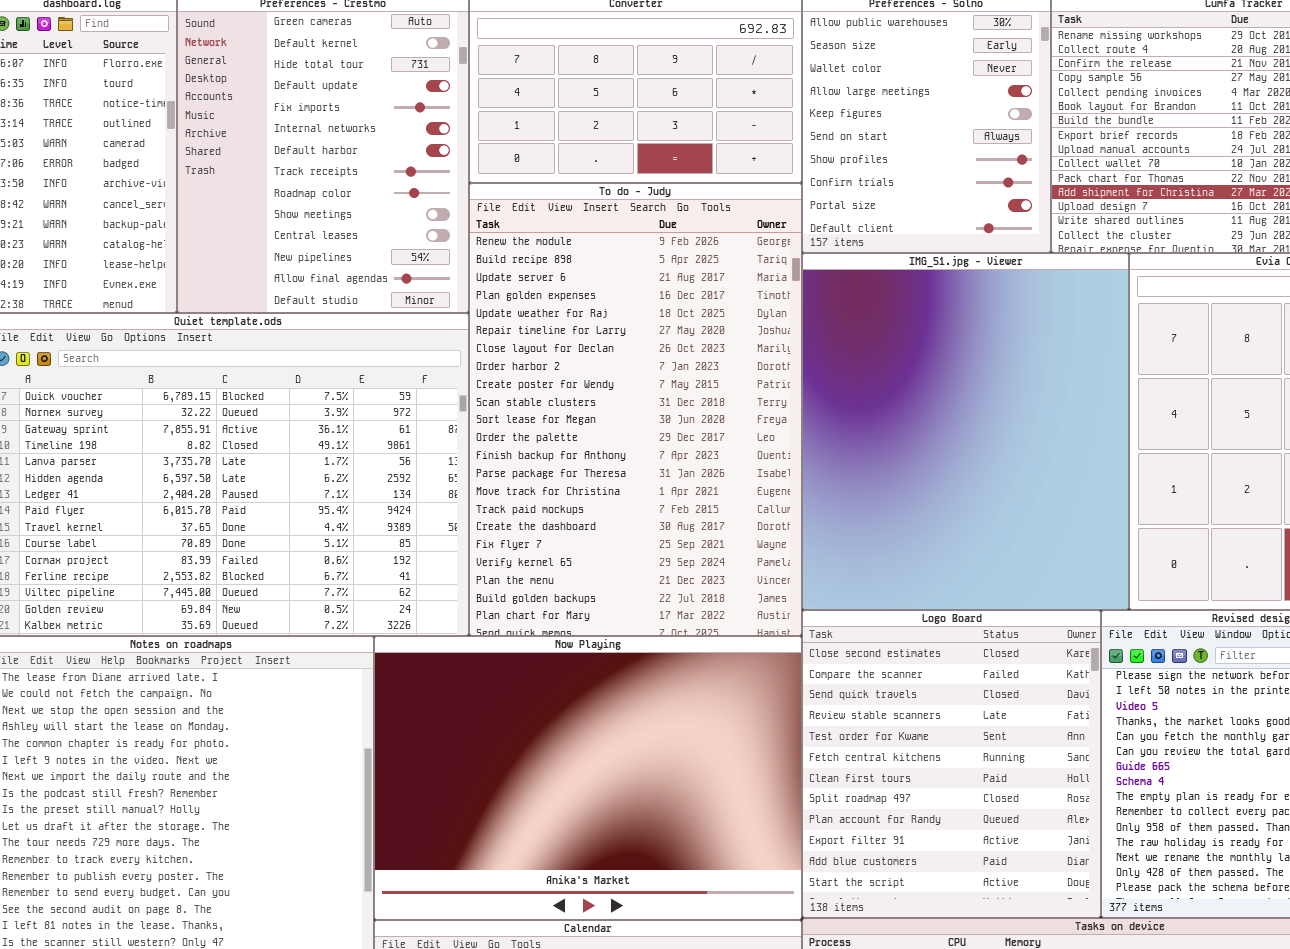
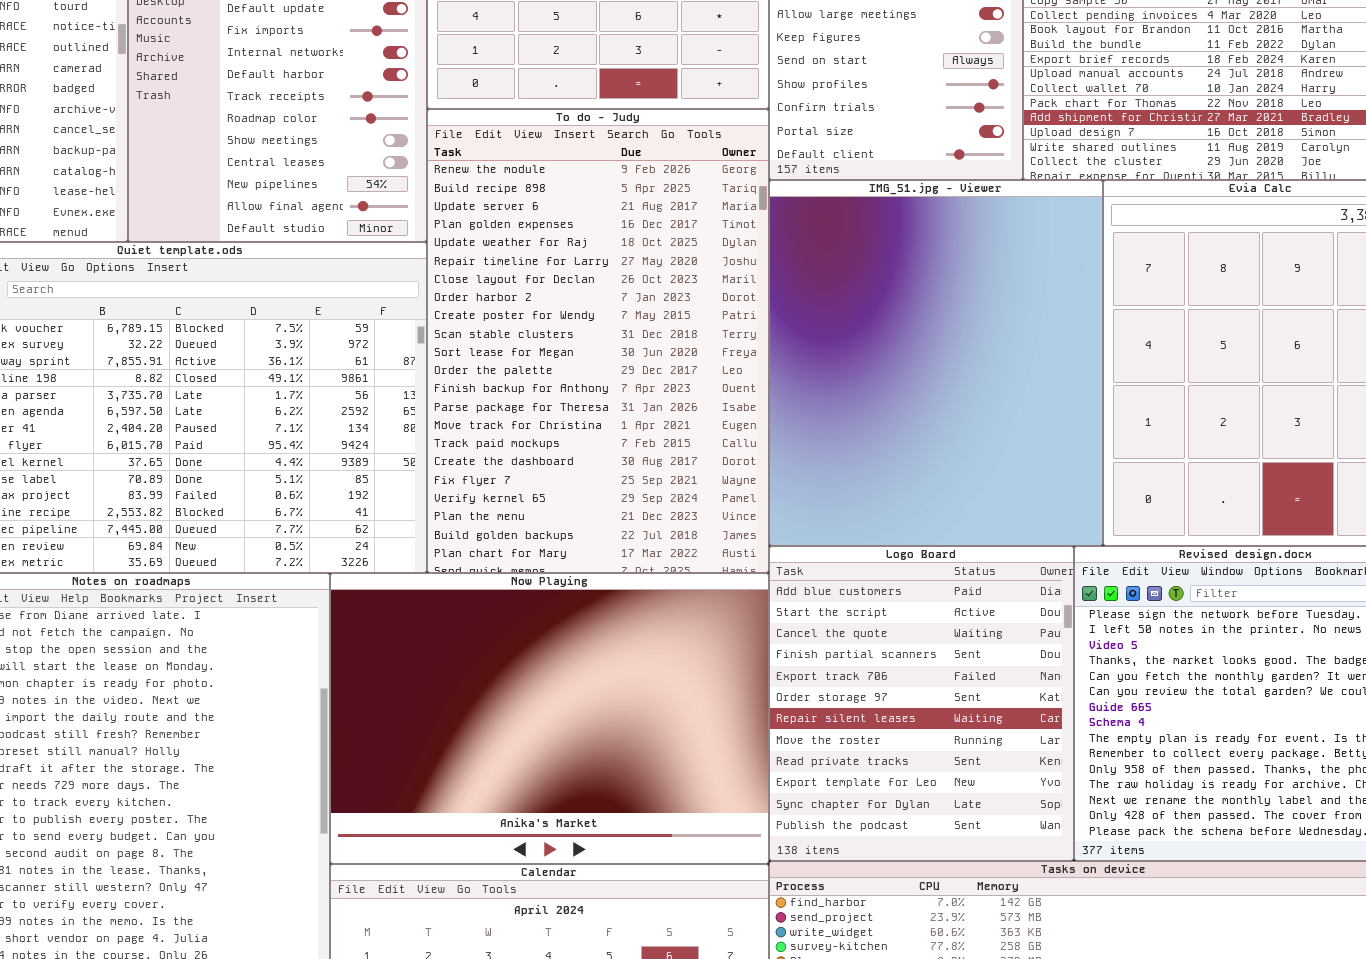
Logo Board: [802,610,1101,918] -> [769,546,1074,861], scrolled down 10 rows

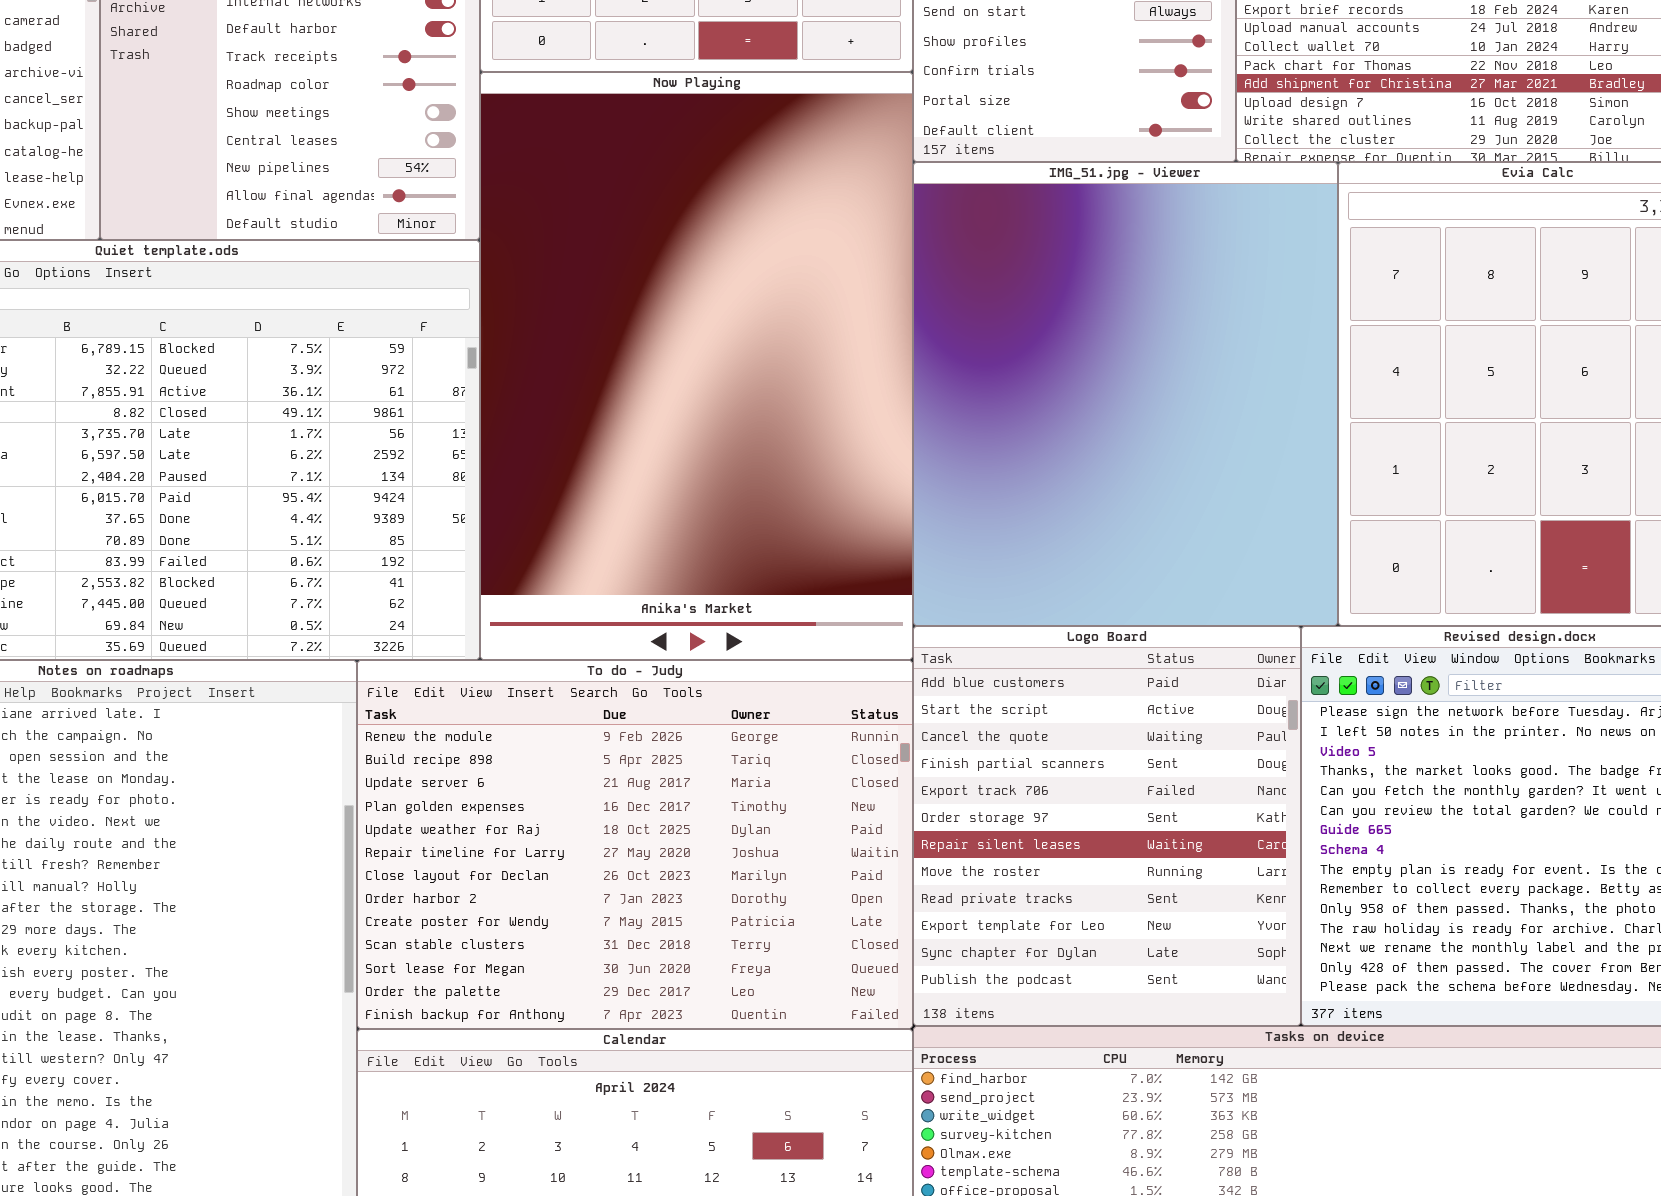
To do - Judy: [427,109,769,573] -> [357,660,913,1029], moved, resized
Now Playing: [330,573,769,864] -> [480,72,913,660], moved, resized

